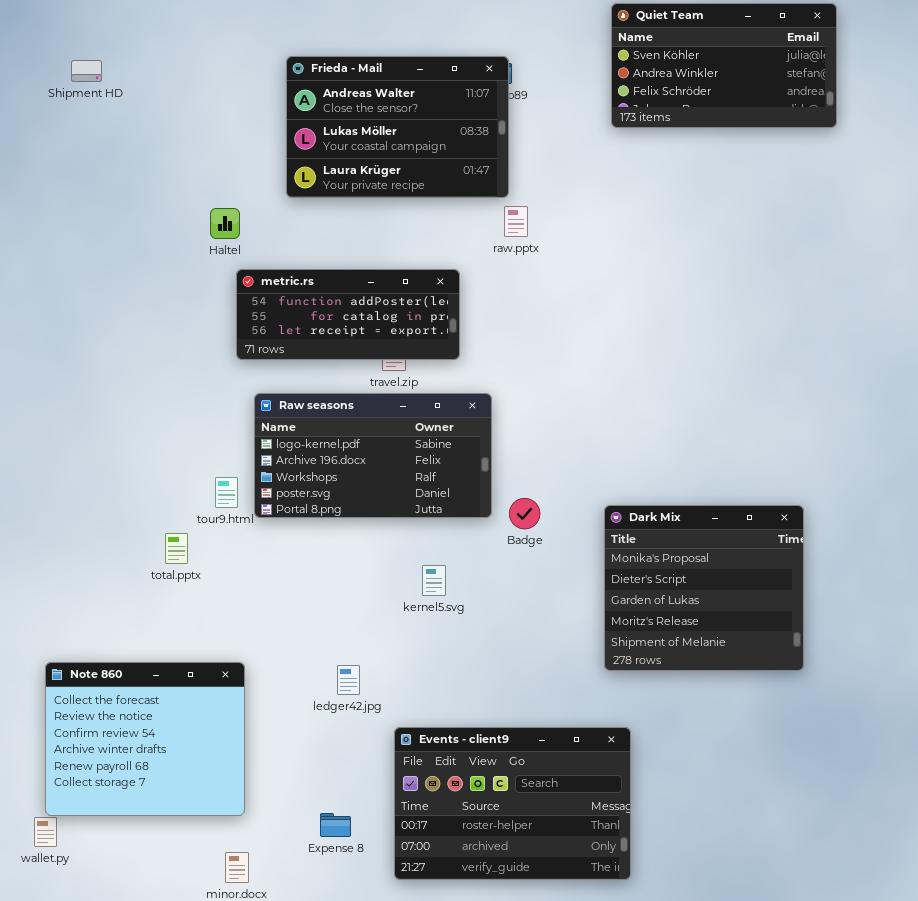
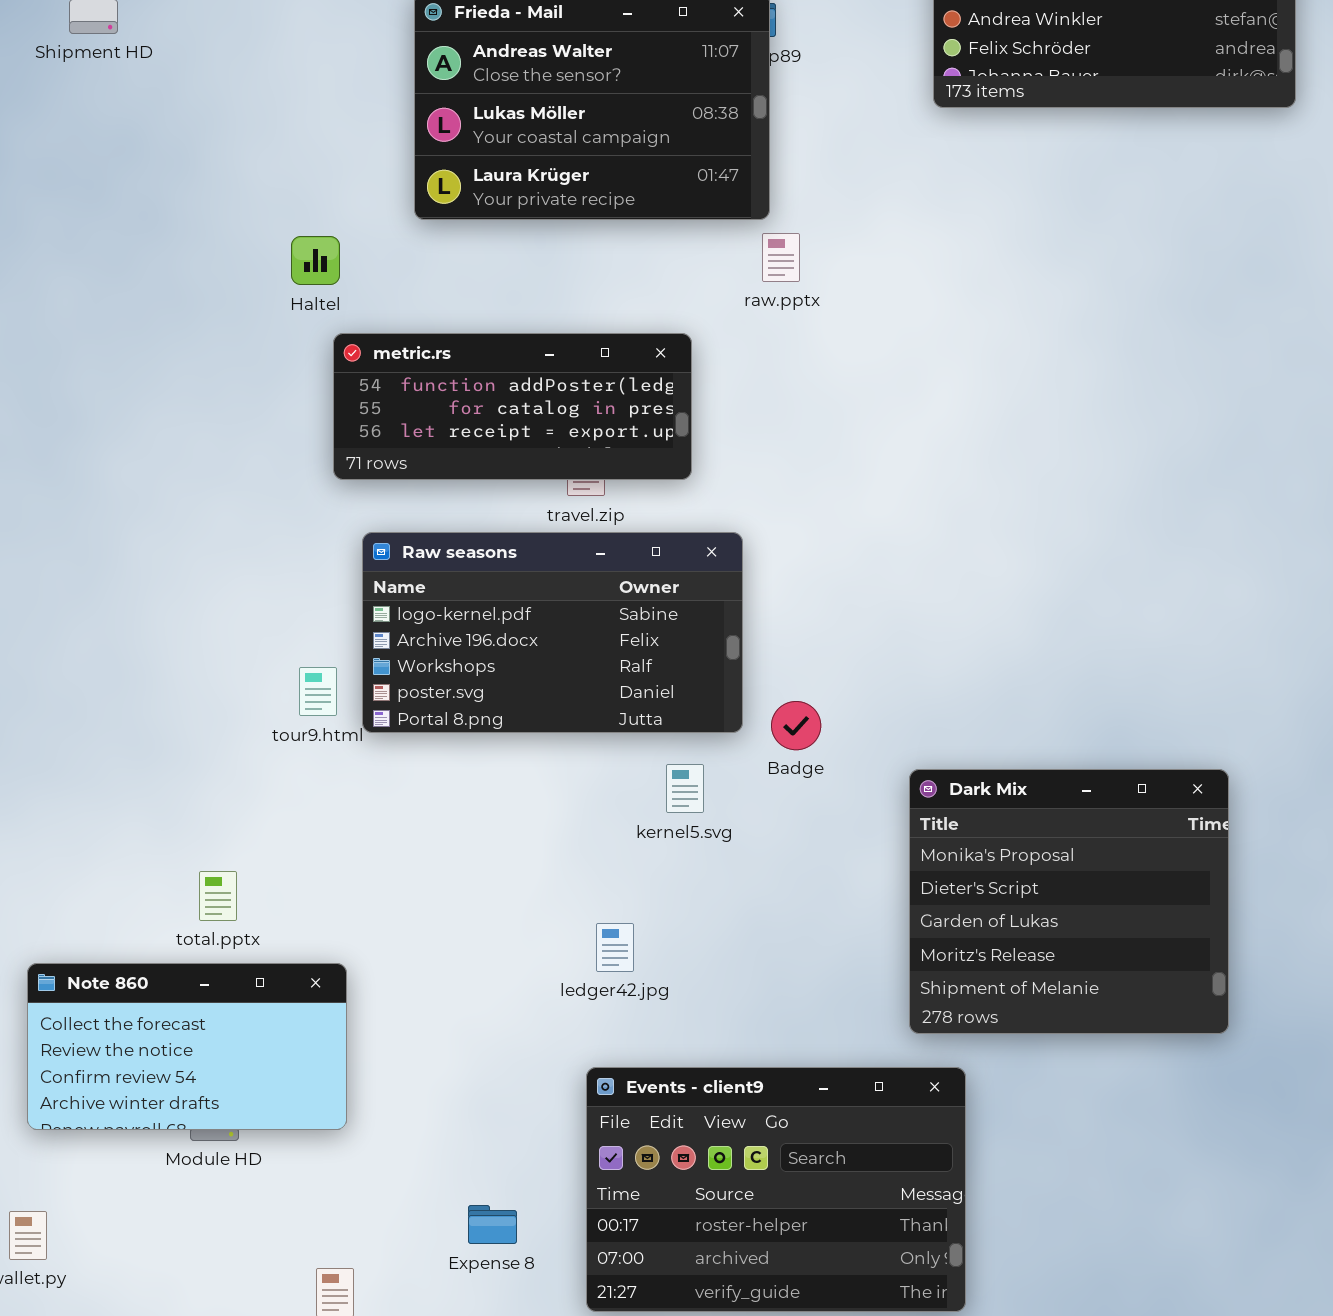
Dark Mix: [604,505,804,671] -> [909,769,1229,1034], moved
total.pptx: [165,533,188,564] -> [199,871,237,921], moved
kernel5.svg: [422,565,446,596] -> [666,764,704,813], moved
Note 860: [45,662,245,816] -> [27,963,347,1130], resized
ledger42.jpg: [337,665,360,695] -> [596,923,634,972], moved

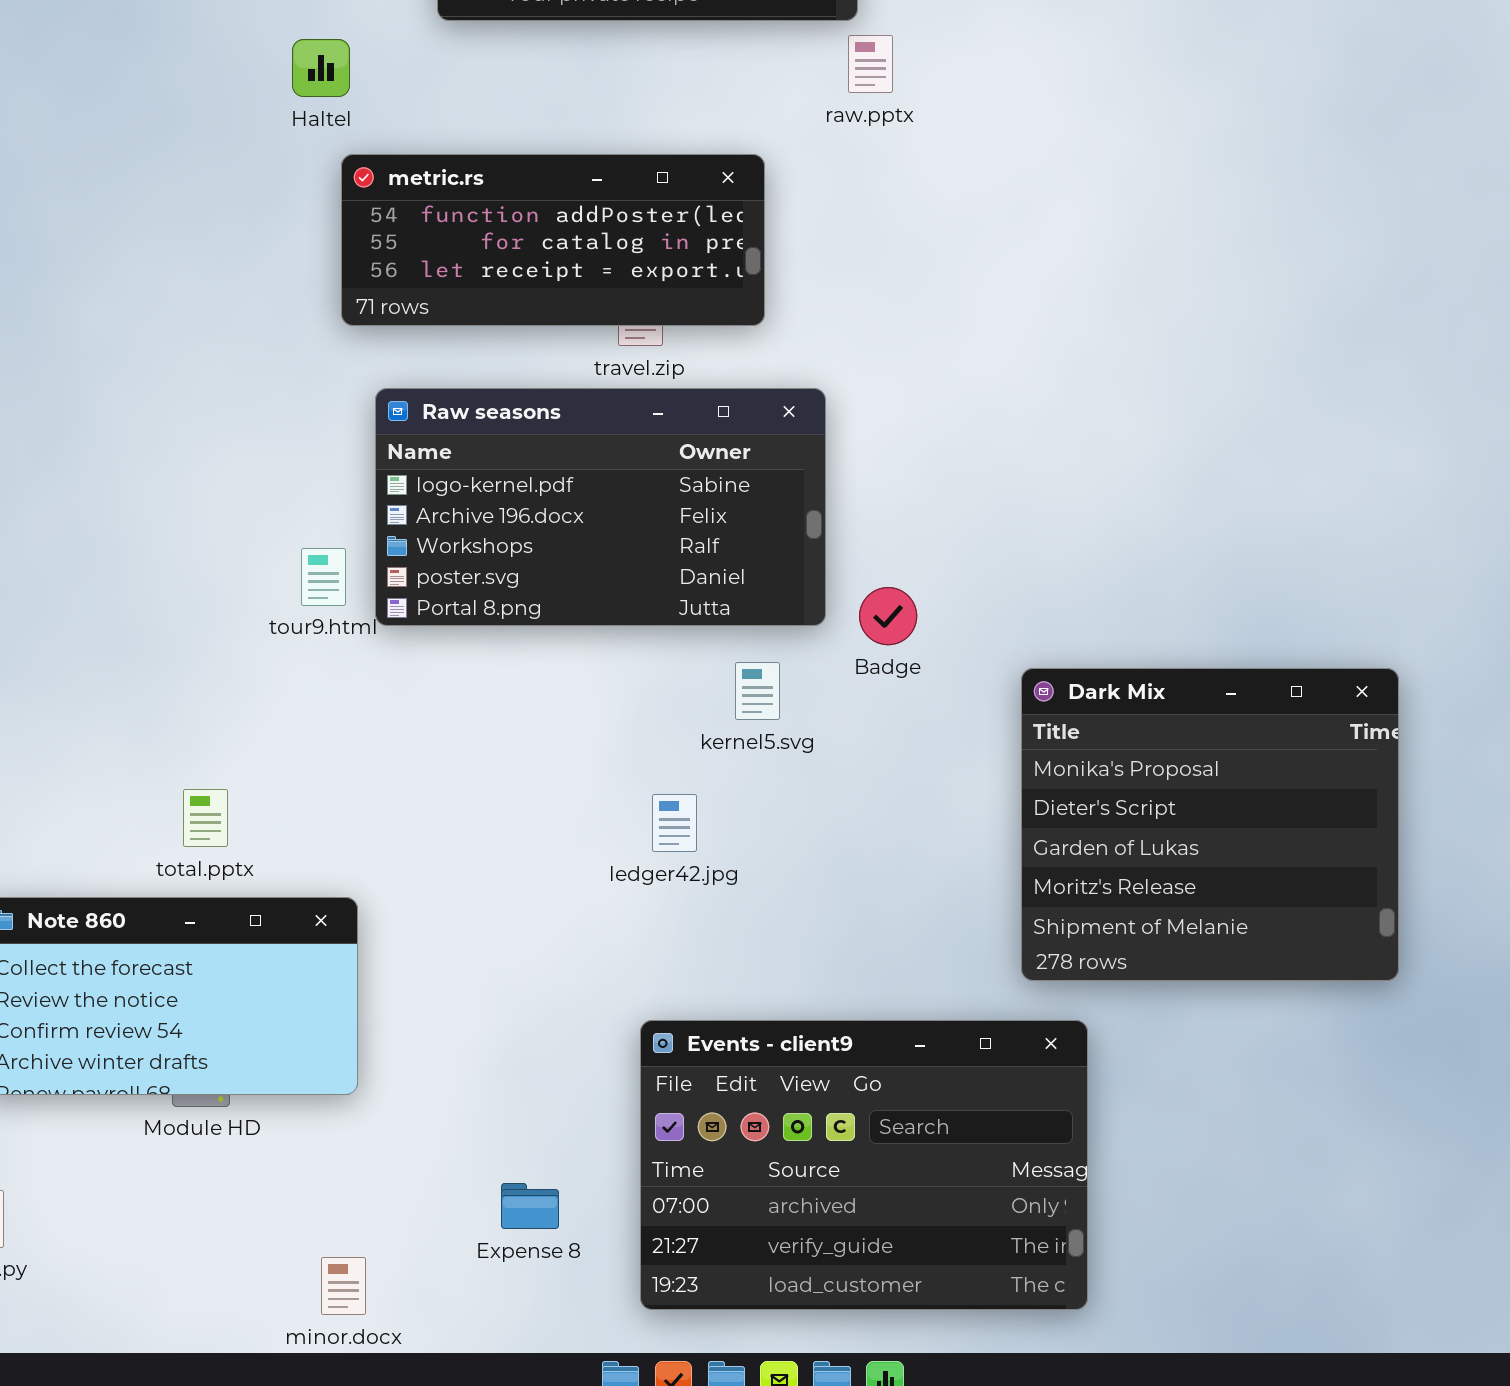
ledger42.jpg: [596,923,634,972] -> [652,794,697,852], moved
Events - client9: [586,1067,966,1312] -> [640,1020,1088,1310], scrolled down 1 row

